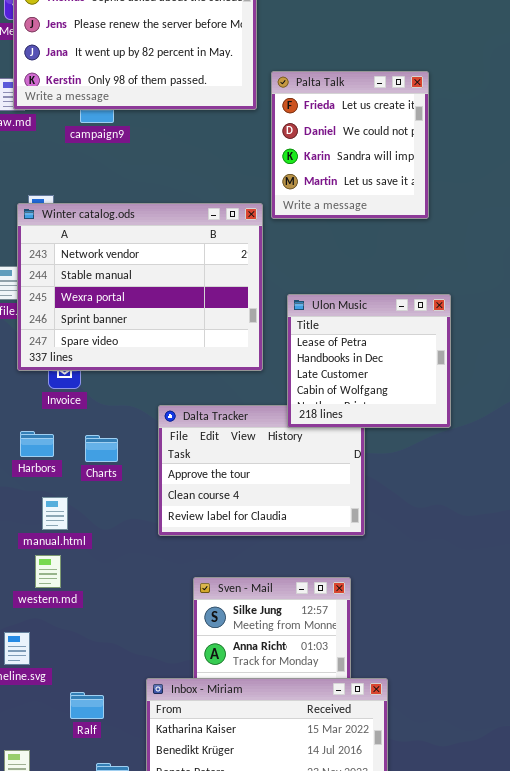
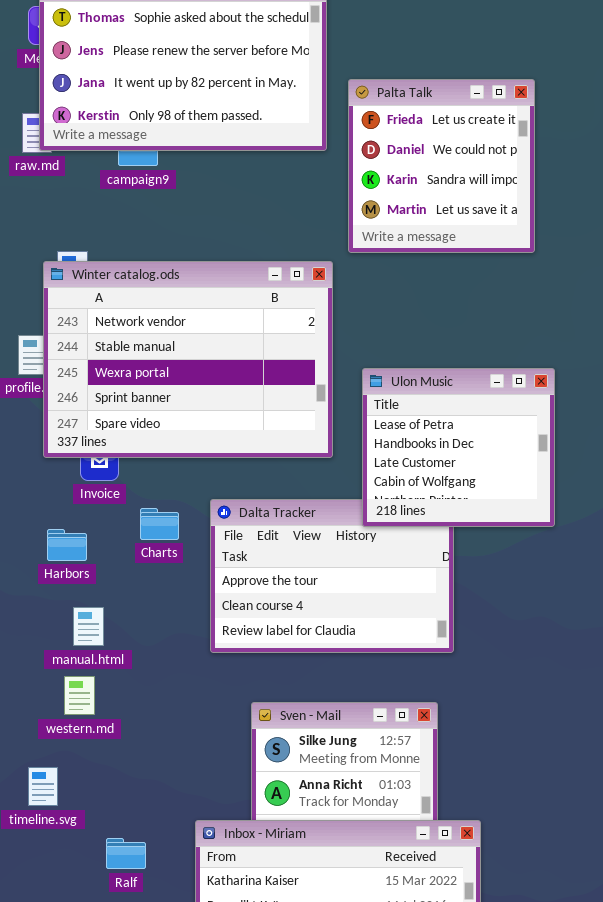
Palta Talk: [271,71,429,219] -> [348,79,535,253], moved
Charts: [85,435,118,462] -> [140,508,179,540], moved

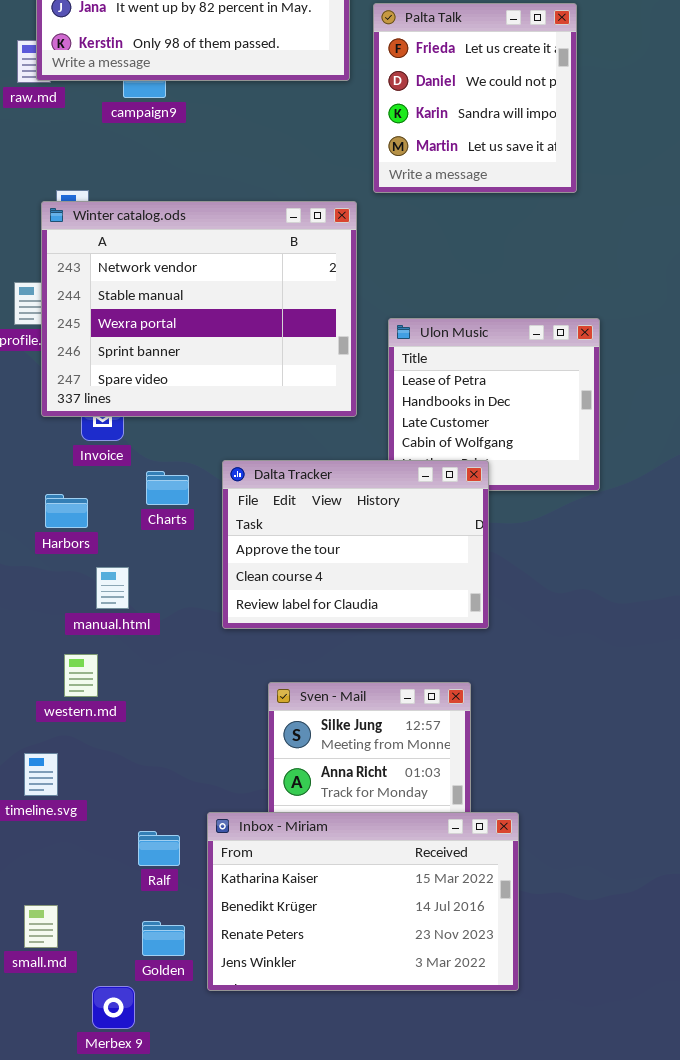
Dalta Tracker: [210,499,454,653] -> [222,460,489,629], raised
manual.html: [73,607,104,646] -> [96,567,129,609], moved
Ralf: [106,838,146,869] -> [138,831,180,866], moved

